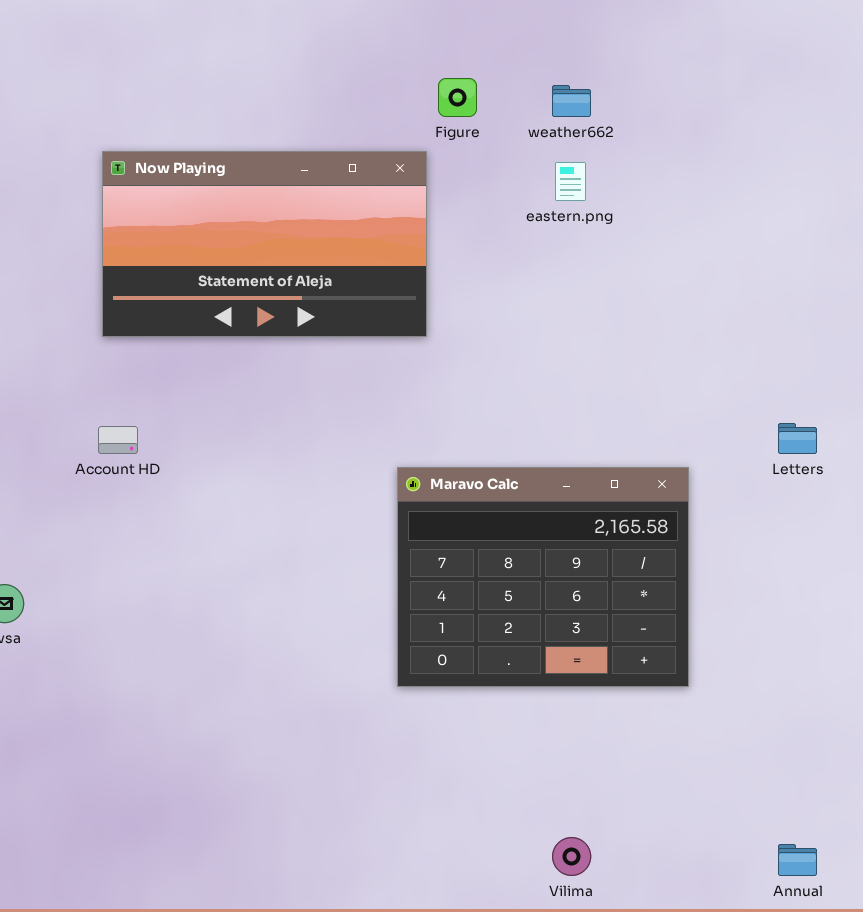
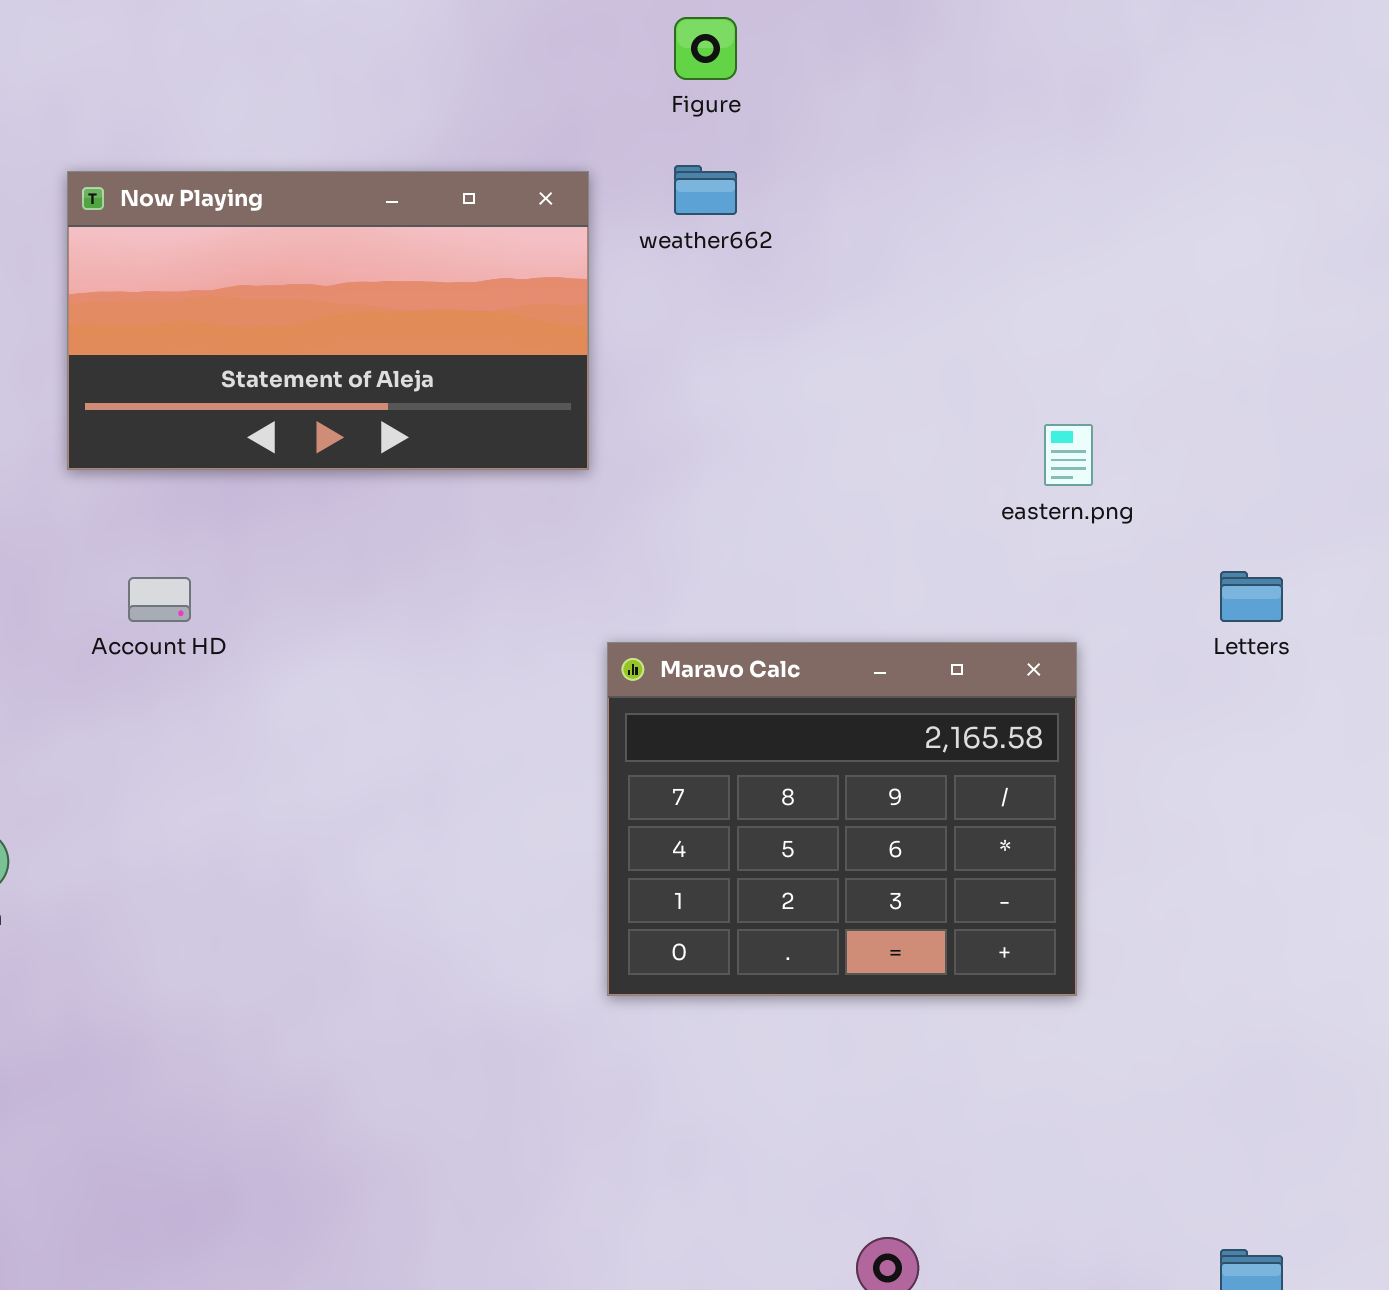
weather662: [552,85,591,117] -> [674,165,737,215], moved
Now Playing: [102,151,427,337] -> [67,171,589,470], moved
eastern.png: [555,162,586,201] -> [1044,424,1093,486], moved

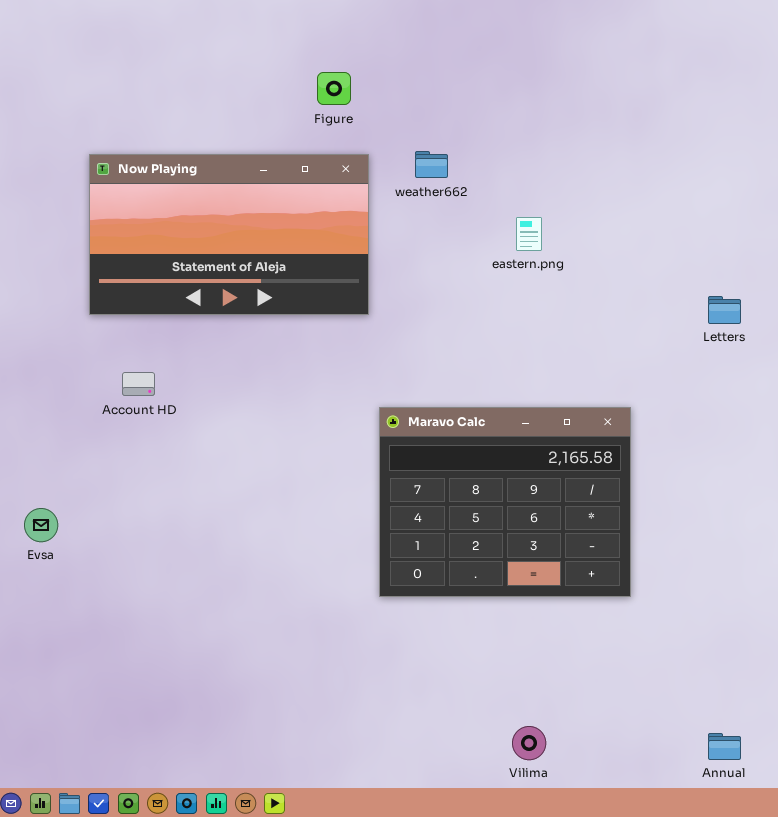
Figure: [674,17,737,80] -> [317,72,351,105], moved
eastern.png: [1044,424,1093,486] -> [516,217,542,251], moved
Letters: [1220,571,1283,622] -> [708,296,741,324], moved

